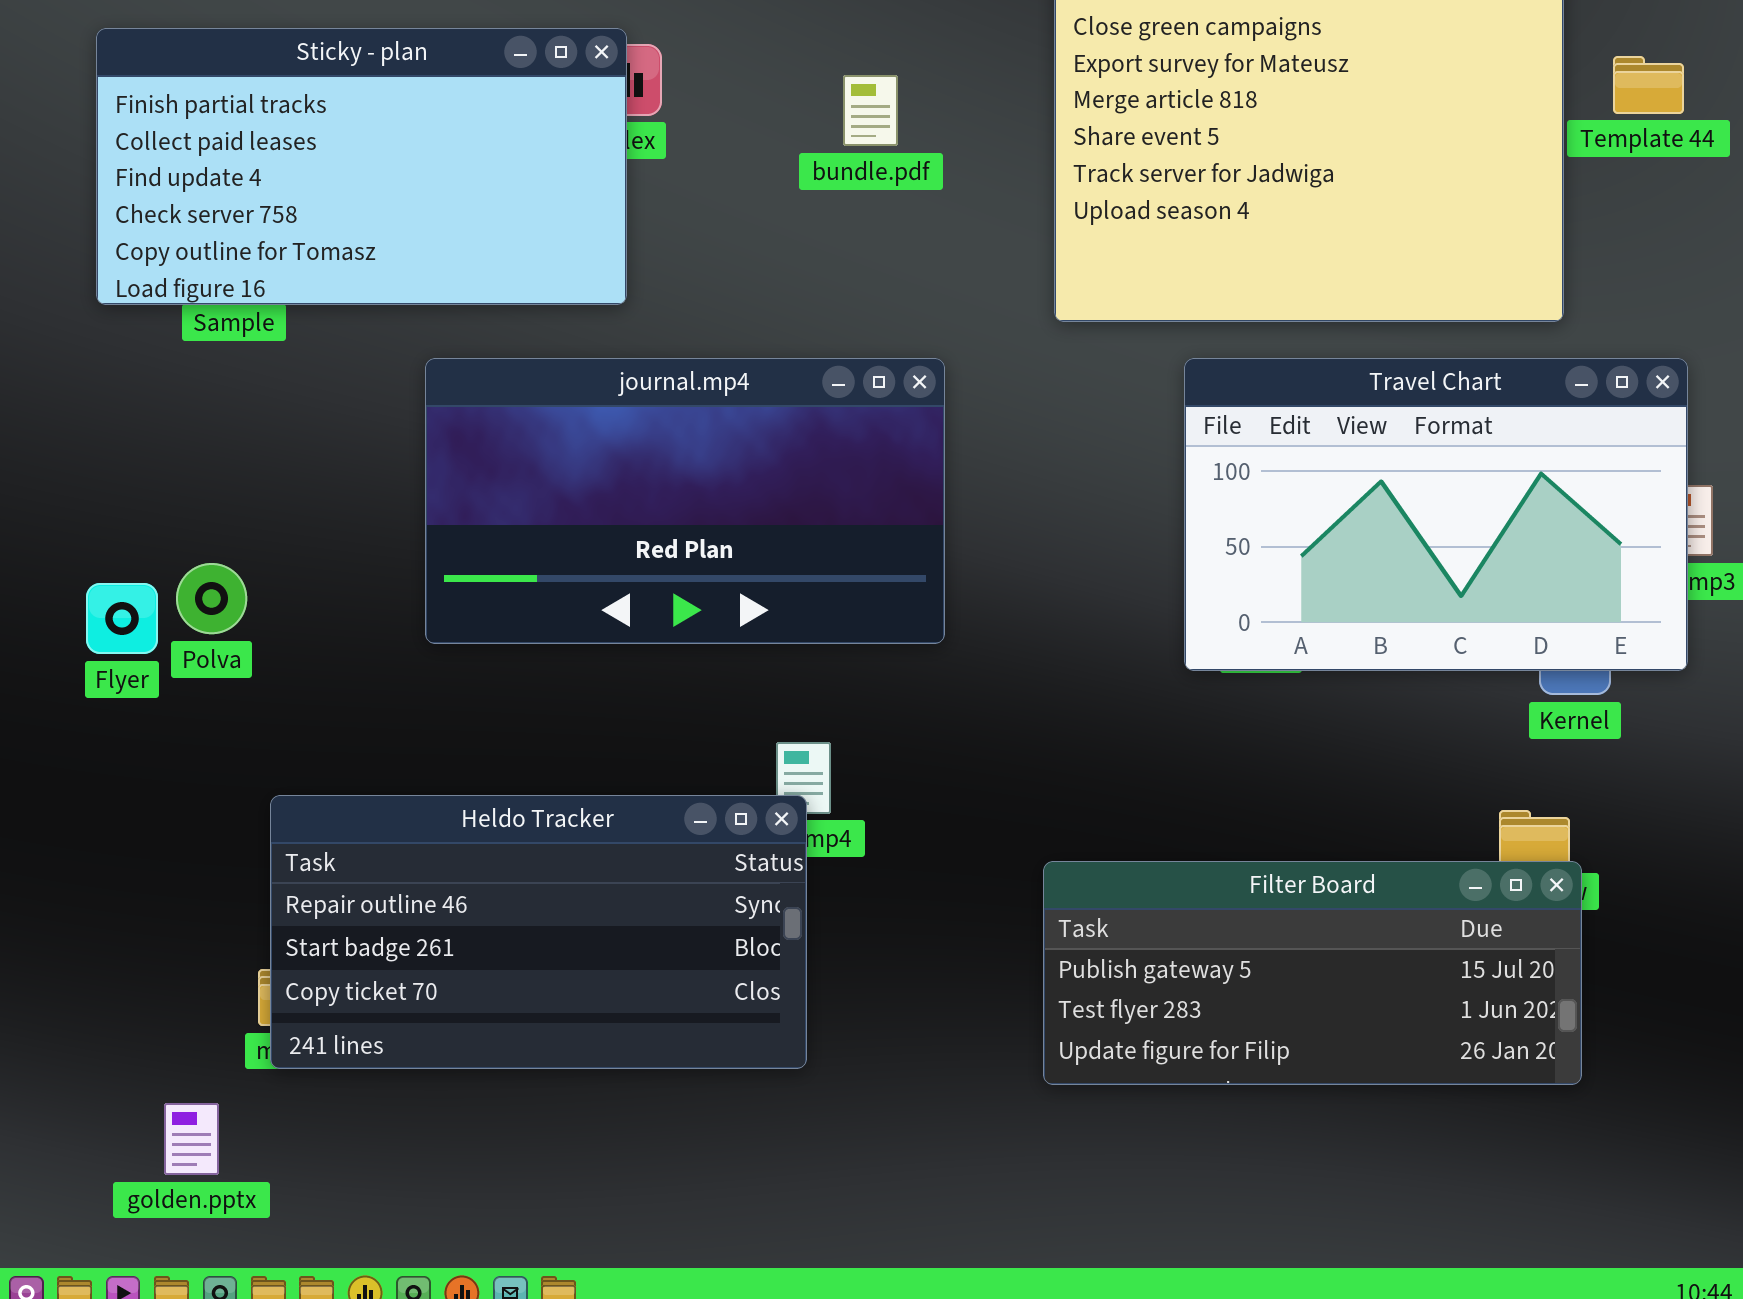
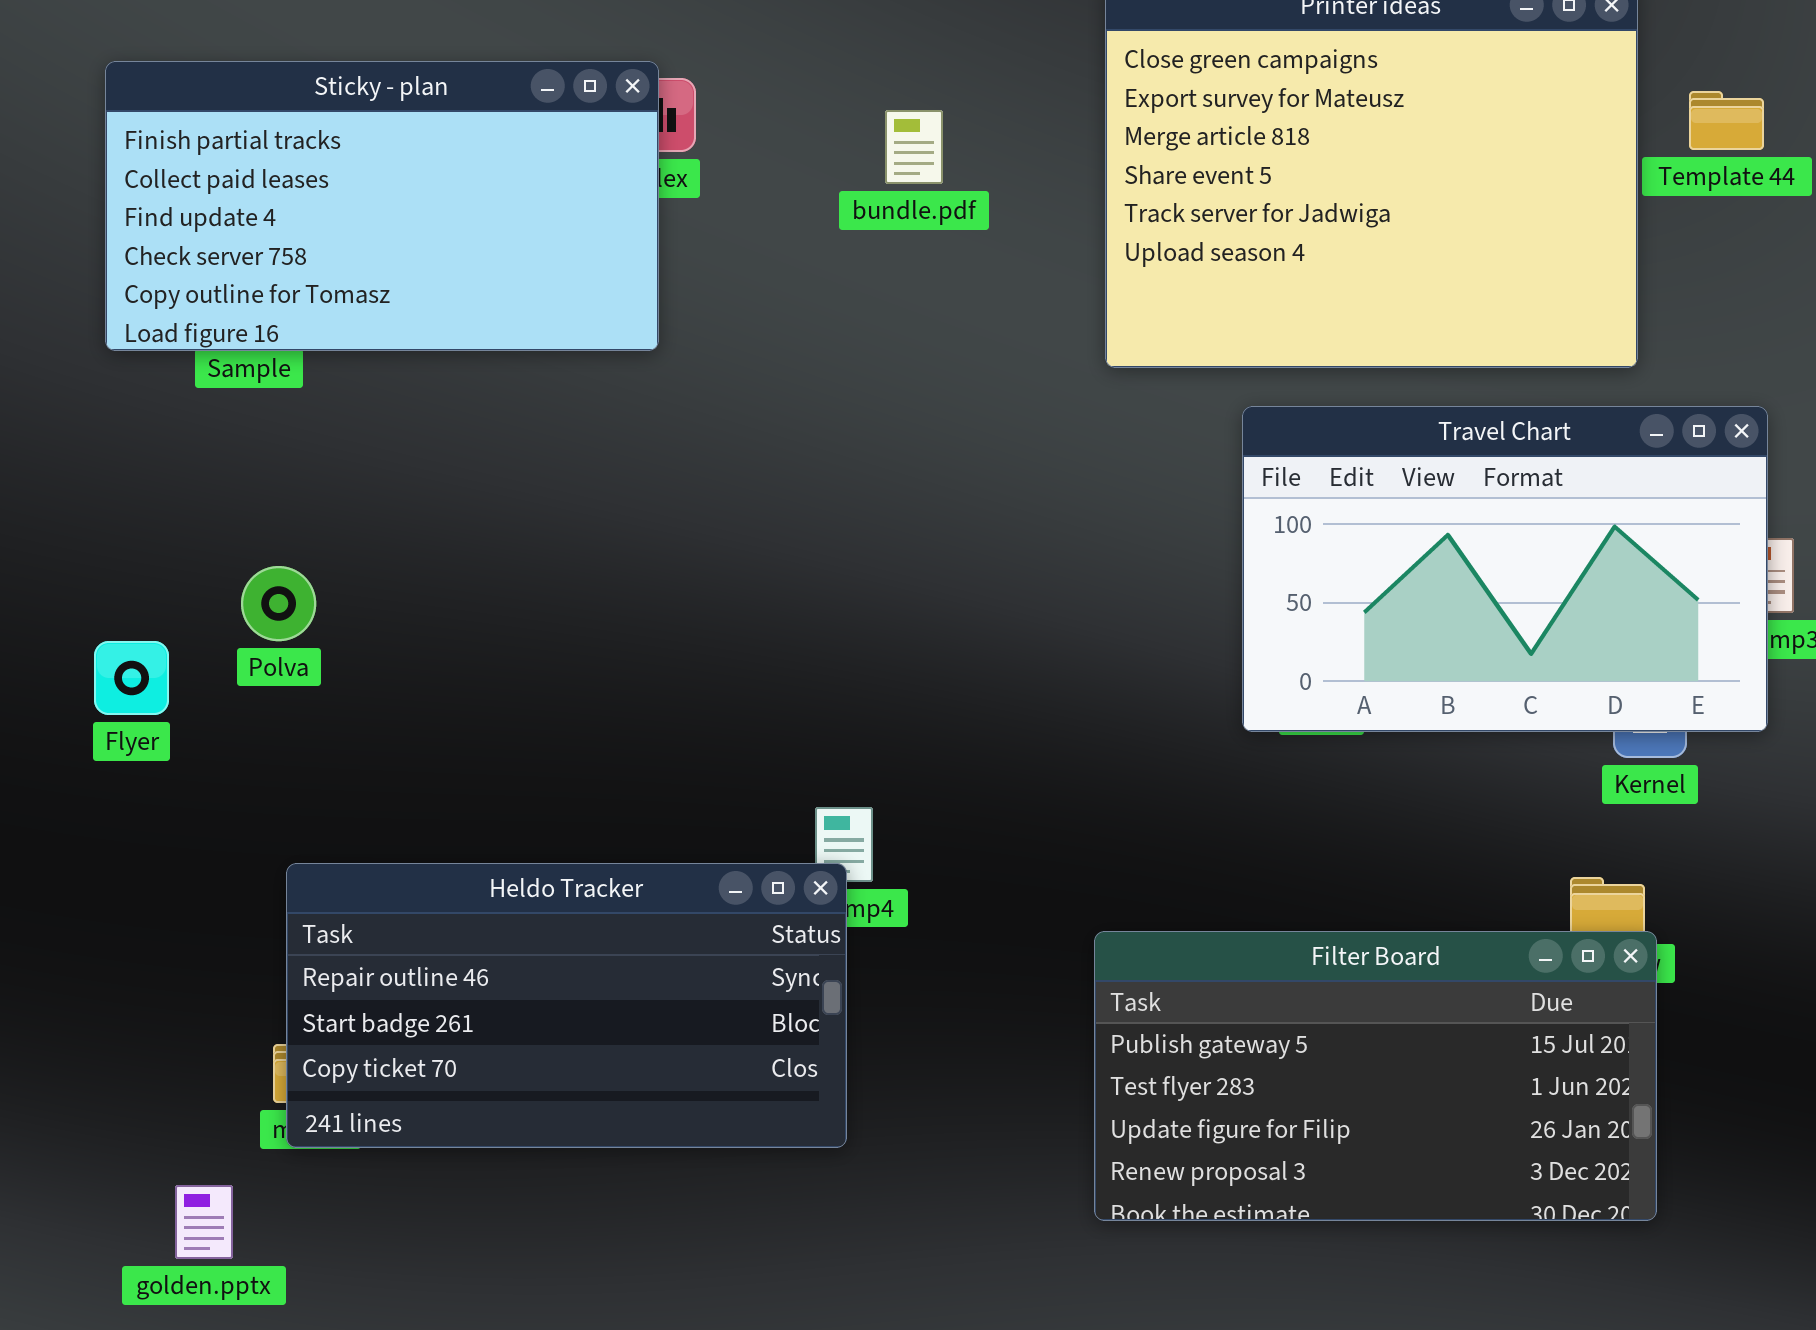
journal.mp4: [425,358,945,644] -> none, closed
Polva: [176,563,247,634] -> [241,566,316,641], moved
Filter Board: [1043,861,1582,1085] -> [1094,931,1657,1221], resized

